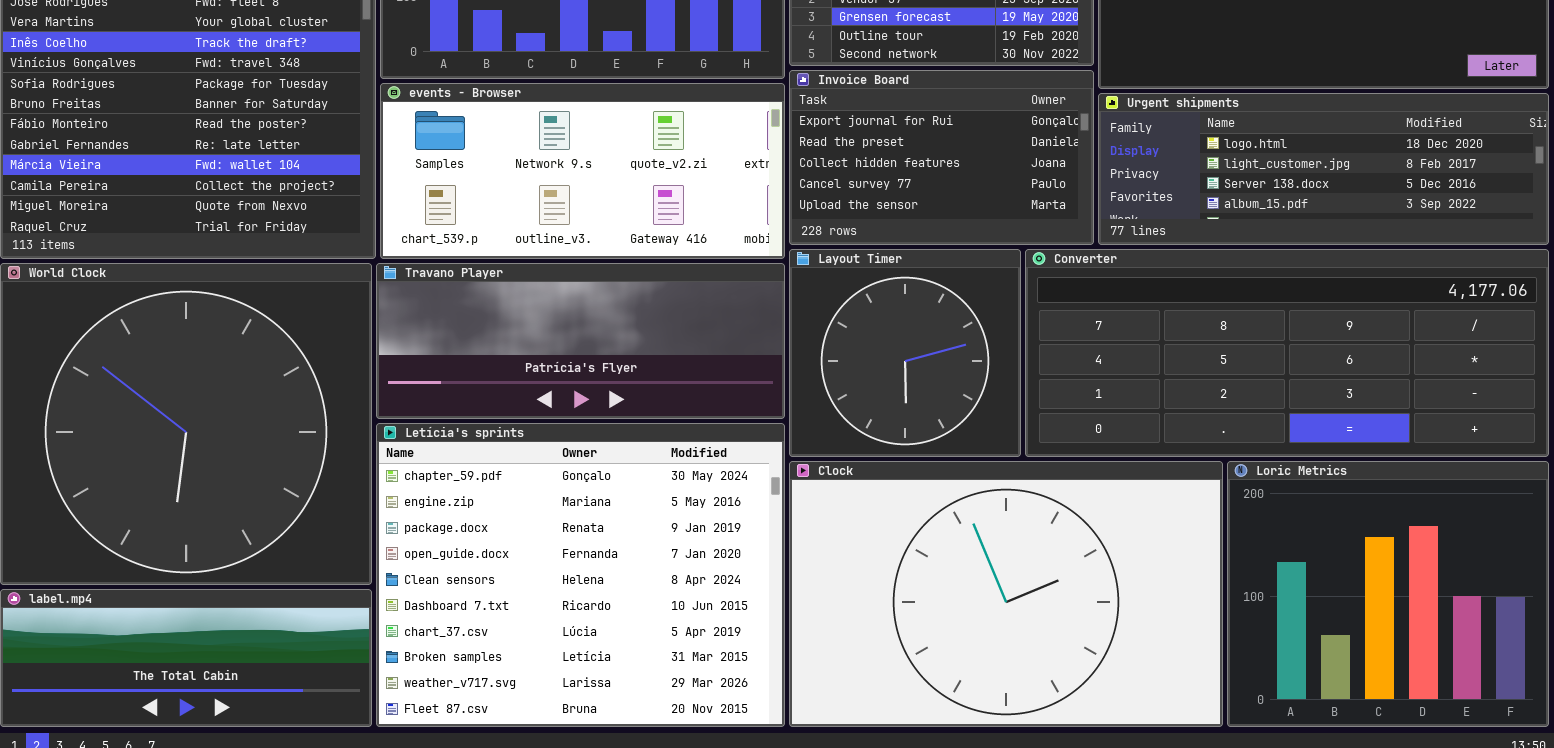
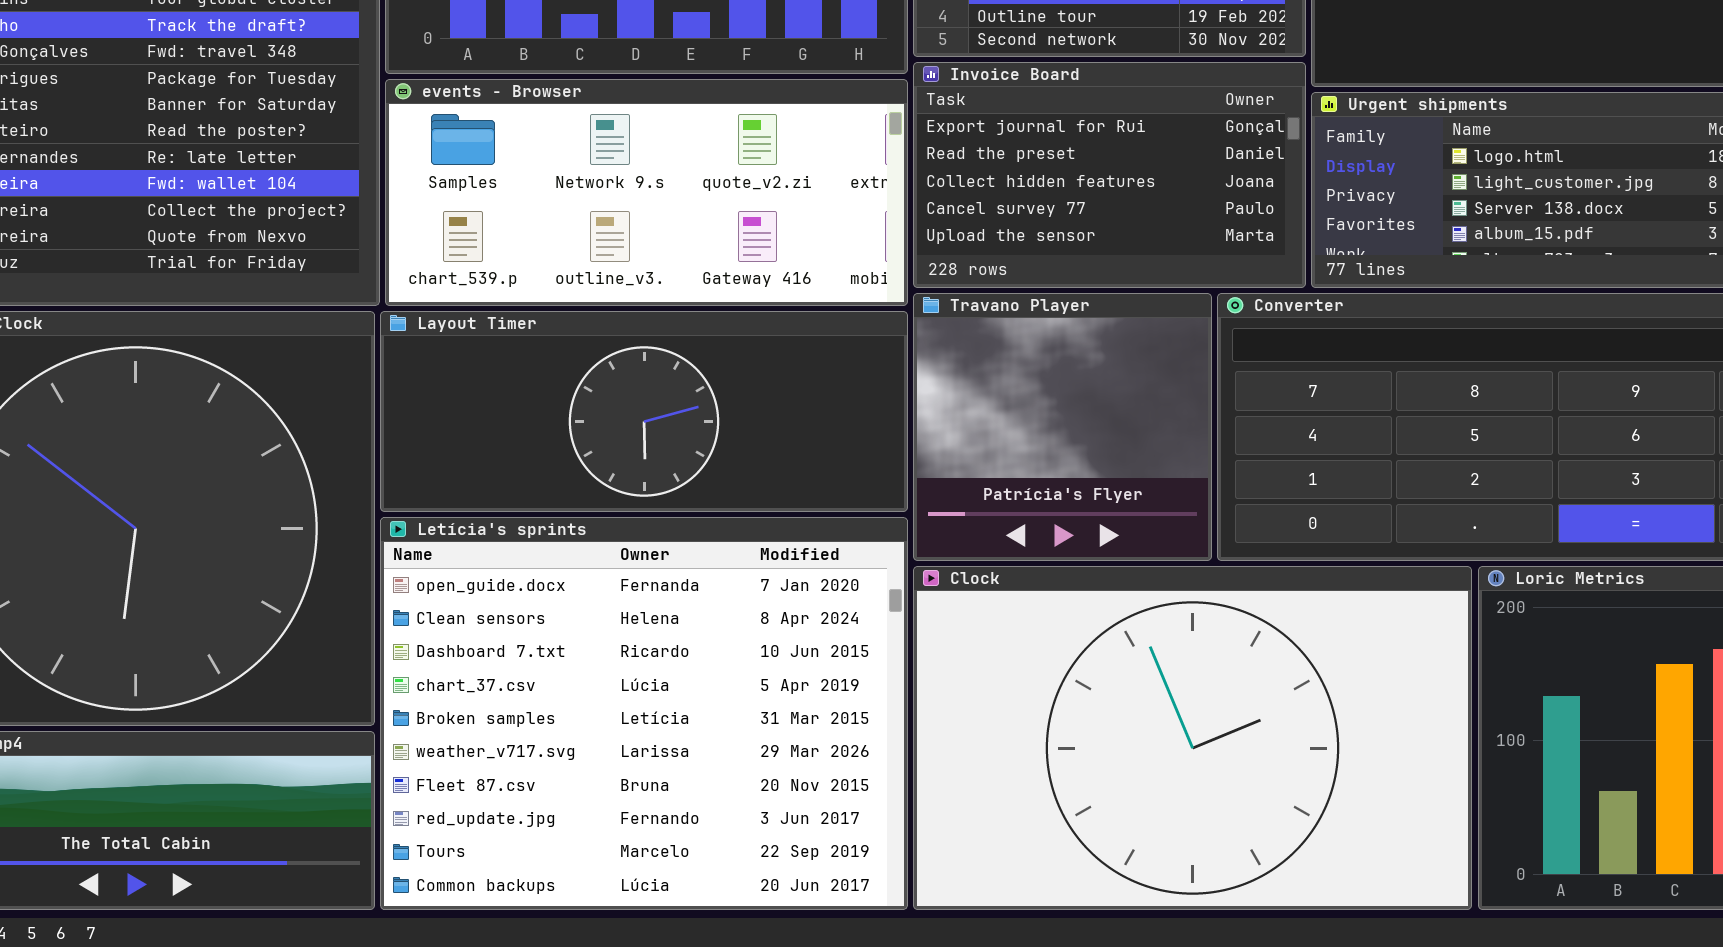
Layout Timer: [789,249,1021,457] -> [380,311,908,512], moved, resized
Travano Player: [376,263,785,419] -> [913,293,1212,561], moved, resized
Letícia's sprints: [376,423,785,727] -> [380,517,908,910], scrolled down 3 rows

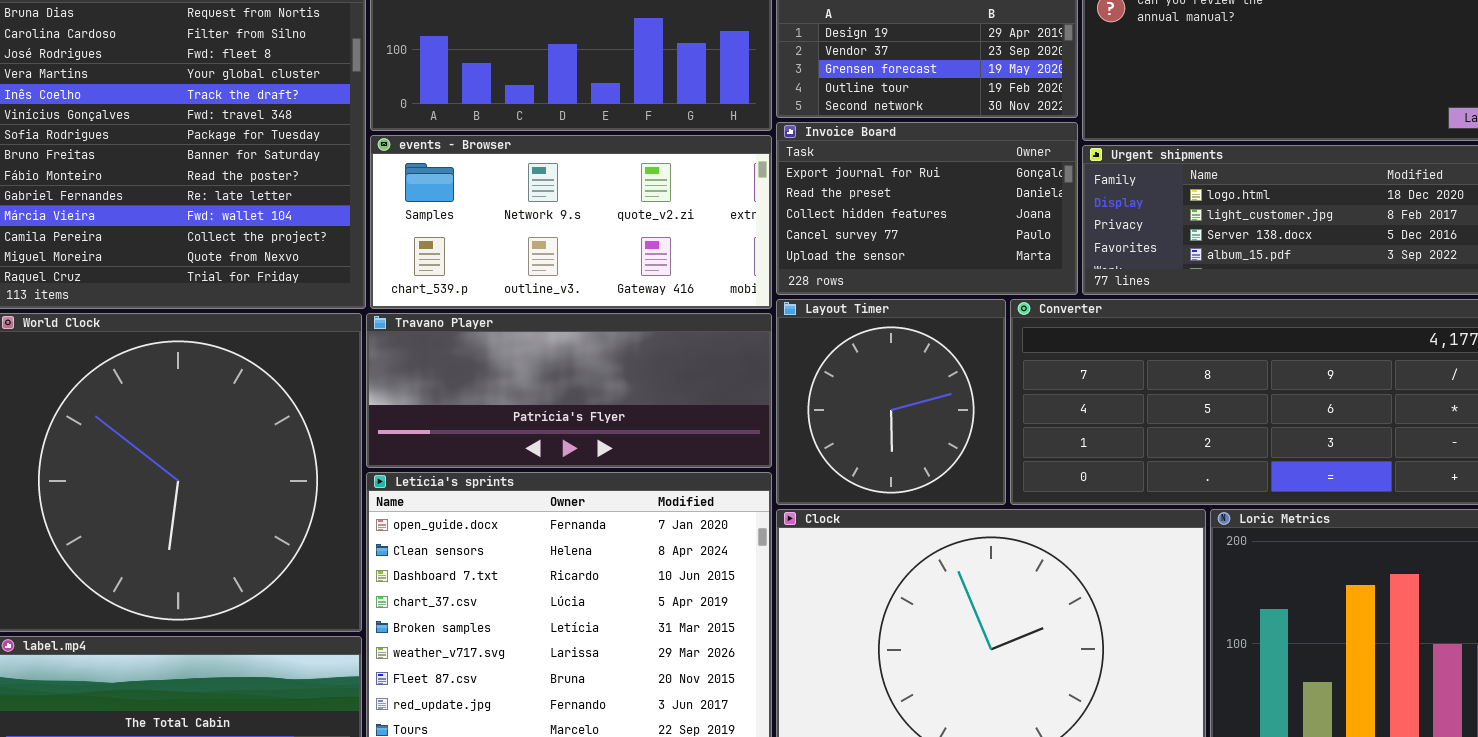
Travano Player: [913,293,1212,561] -> [366,313,772,468], moved, resized
Layout Timer: [380,311,908,512] -> [776,299,1006,505], moved, resized

